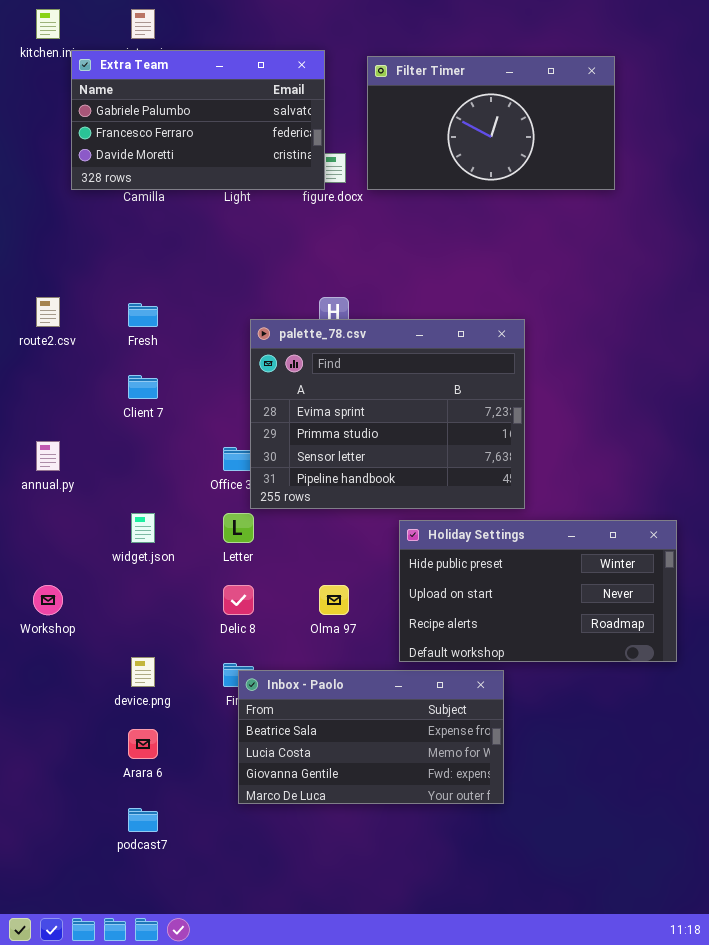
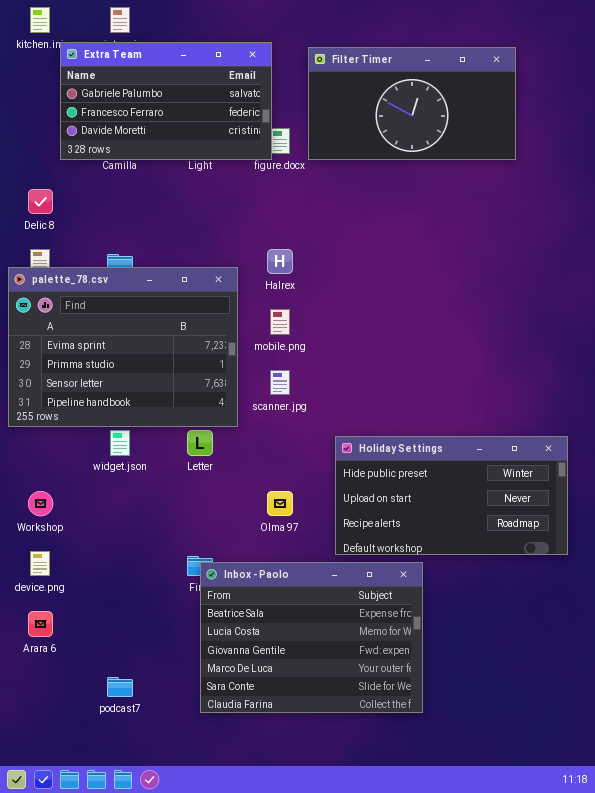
palette_78.csv: [250,319,525,509] -> [8,267,238,427], moved
Delic 8: [223,585,254,615] -> [28,189,53,214], moved
device.png: [131,657,155,687] -> [30,551,50,576], moved
Inbox - Paolo: [238,670,504,804] -> [200,562,423,713], resized
Arara 6: [128,729,158,759] -> [28,611,53,637], moved

